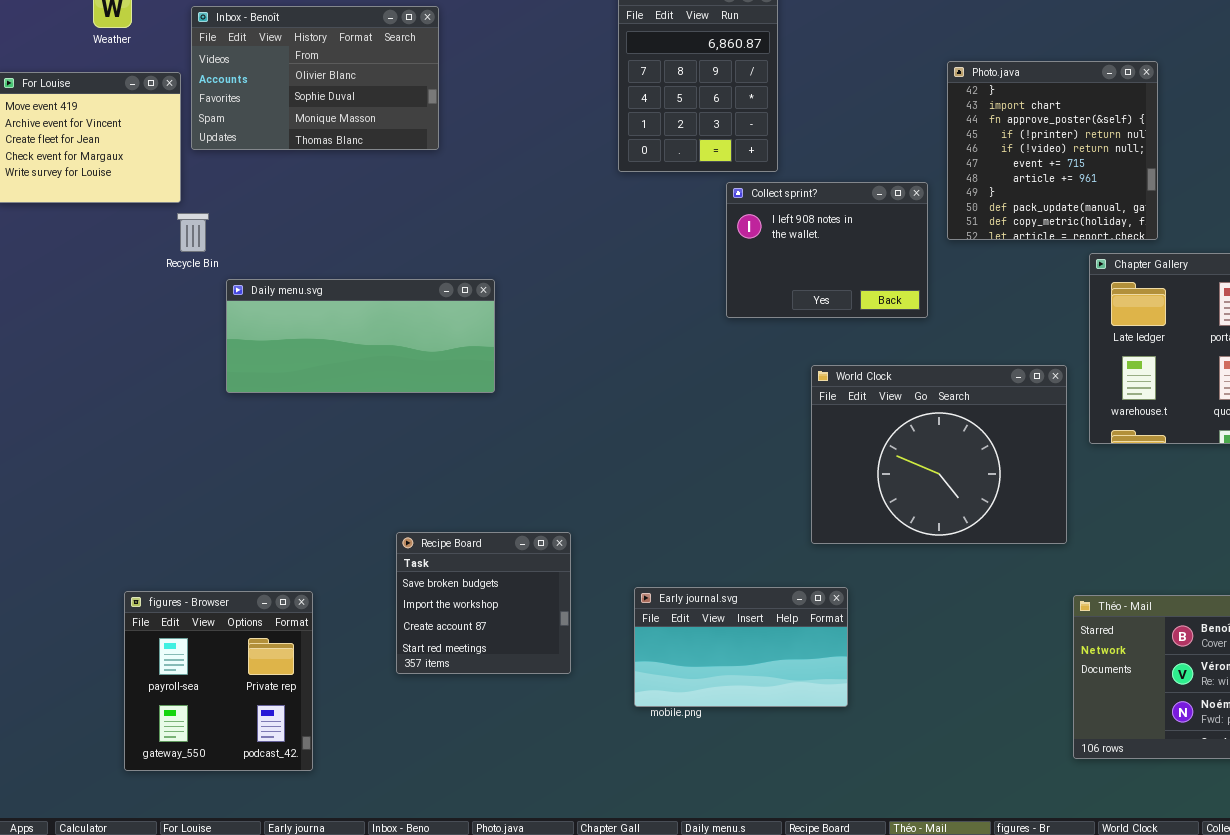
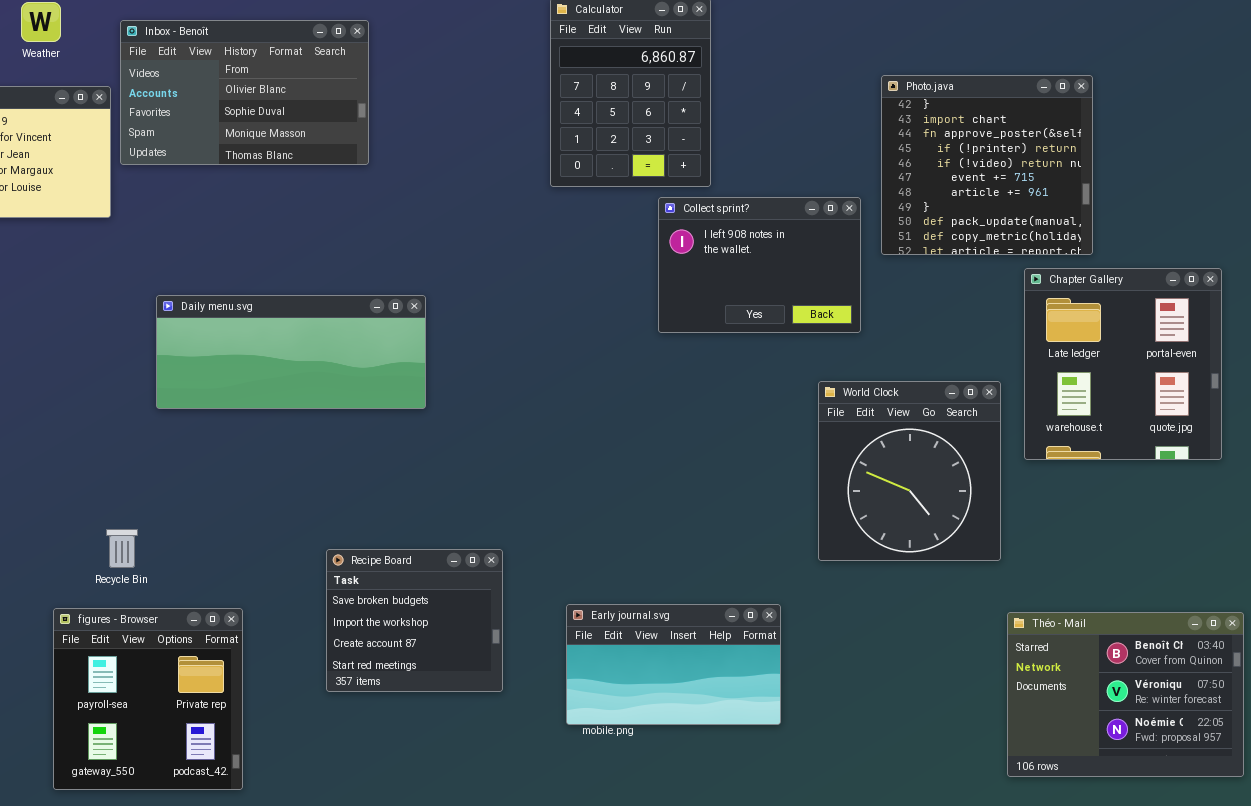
Recycle Bin: [177,213,209,252] -> [106,529,138,568], moved
World Clock: [811,365,1067,544] -> [818,381,1001,561], resized

